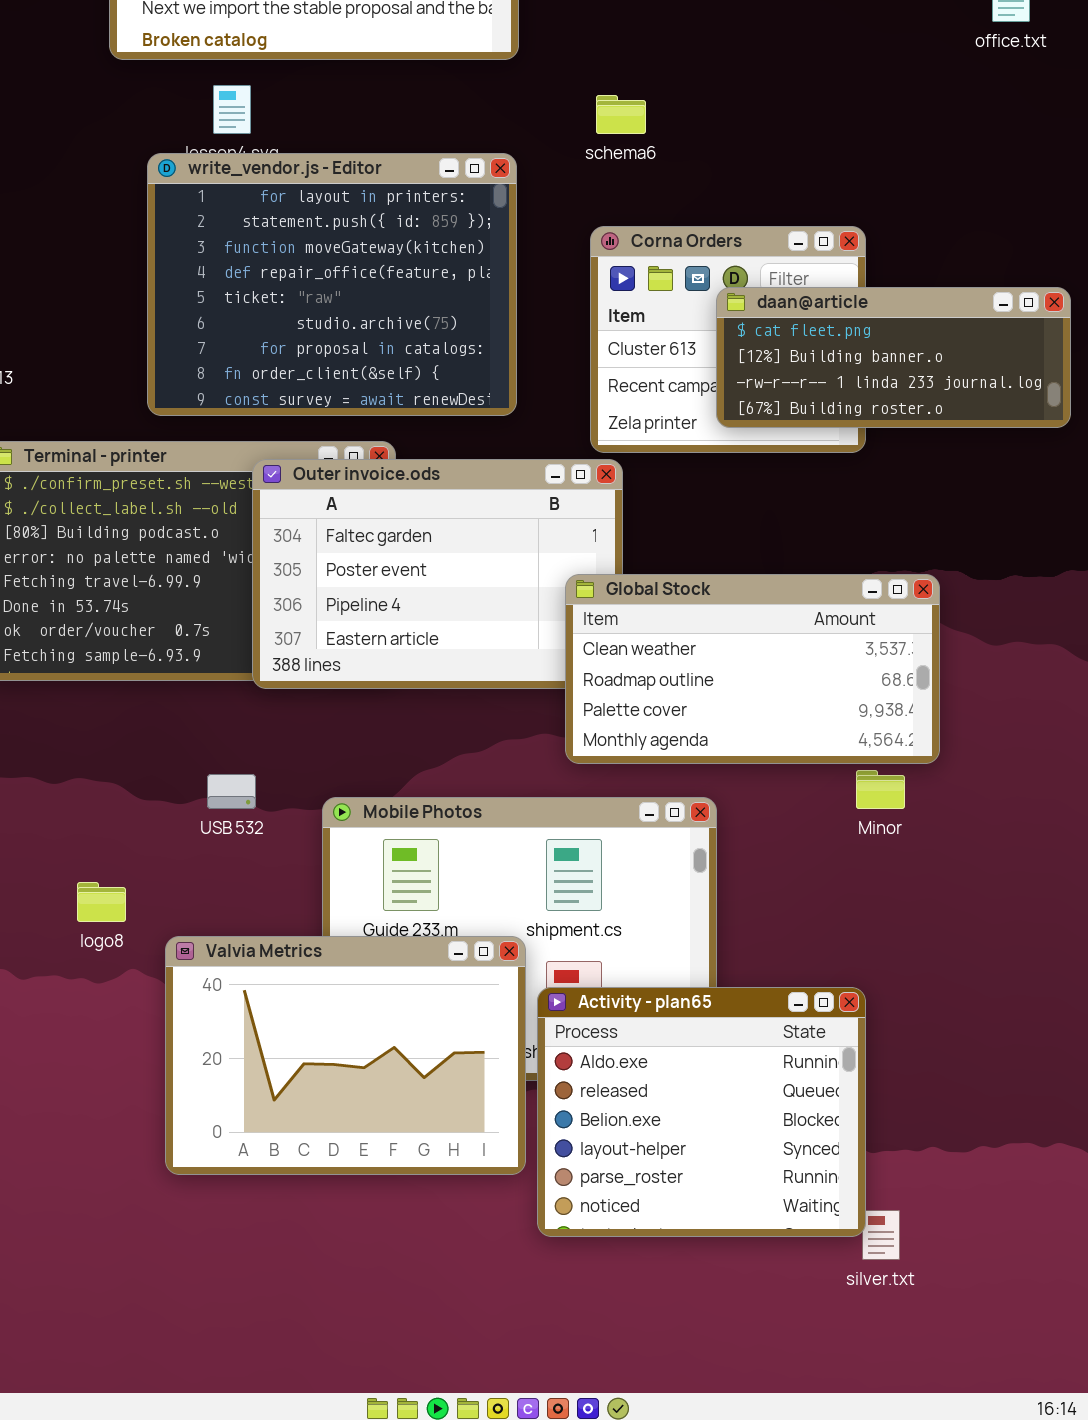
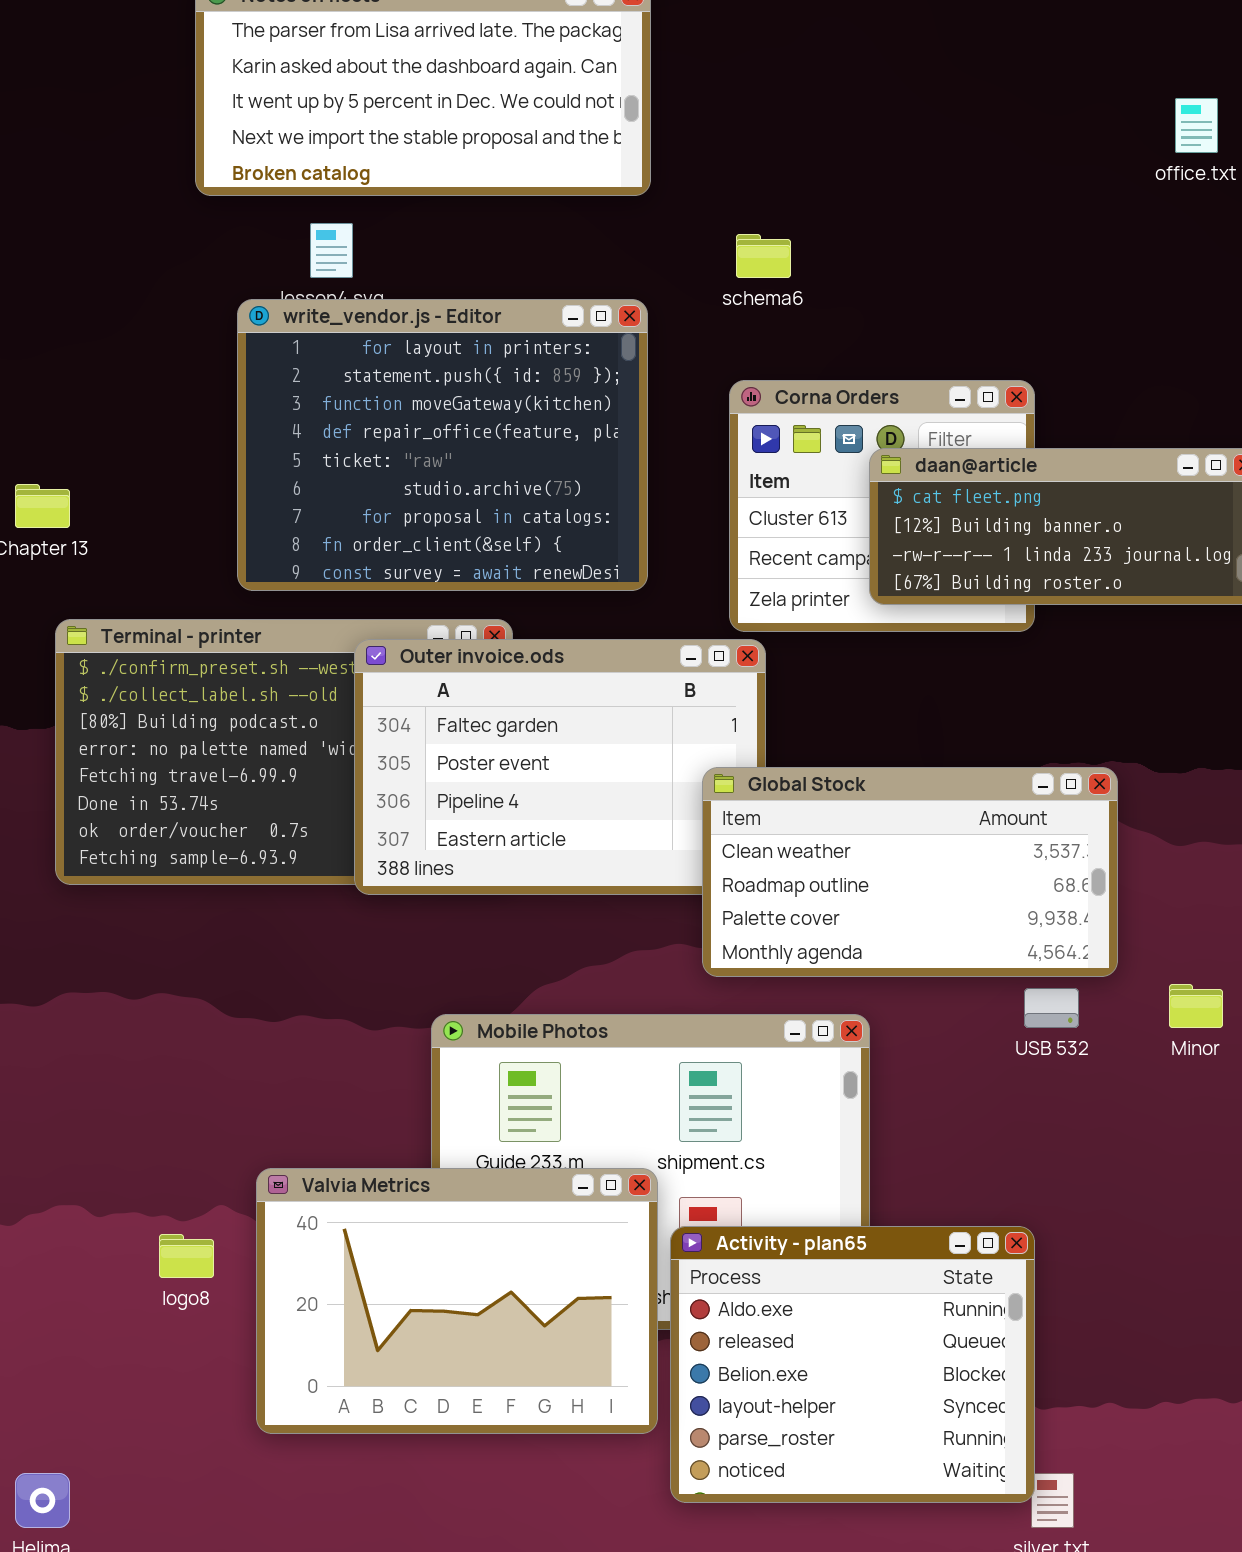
Minor: [856,770,905,809] -> [1169,984,1223,1028], moved
USB 532: [207,774,256,809] -> [1024,988,1079,1028], moved
logo8: [77,882,126,922] -> [159,1234,214,1278], moved

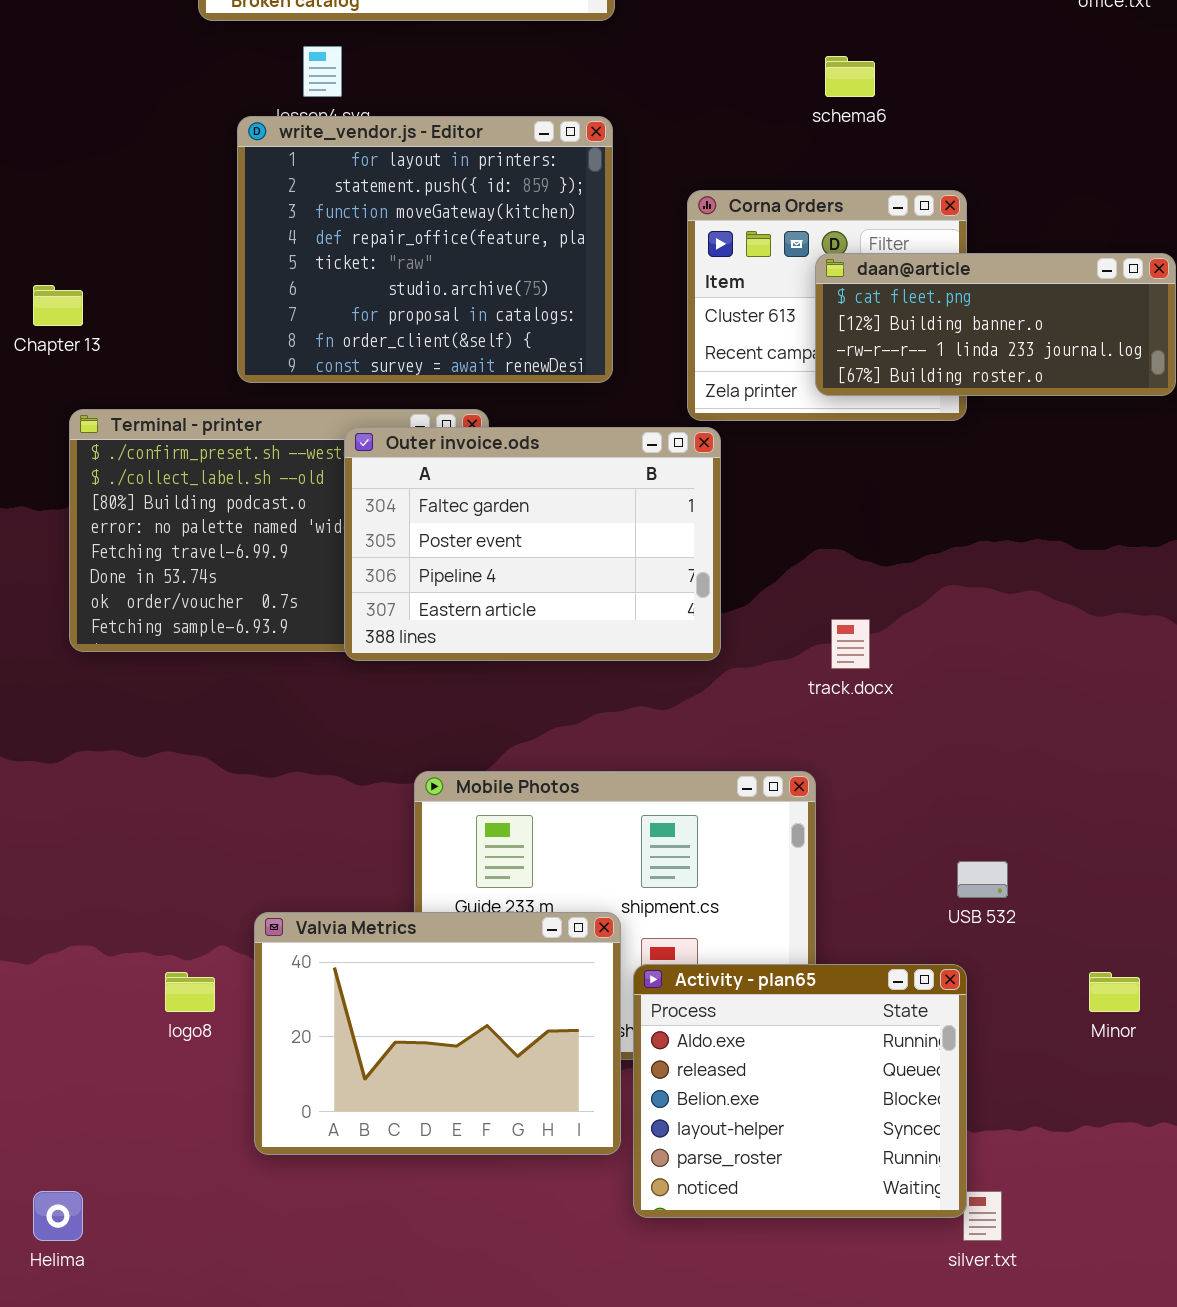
schema6: [736,234,791,278] -> [825,56,875,97], moved
Global Stock: [702,767,1118,977] -> none, closed
Minor: [1169,984,1223,1028] -> [1089,972,1140,1012], moved
USB 532: [1024,988,1079,1028] -> [957,861,1008,898], moved

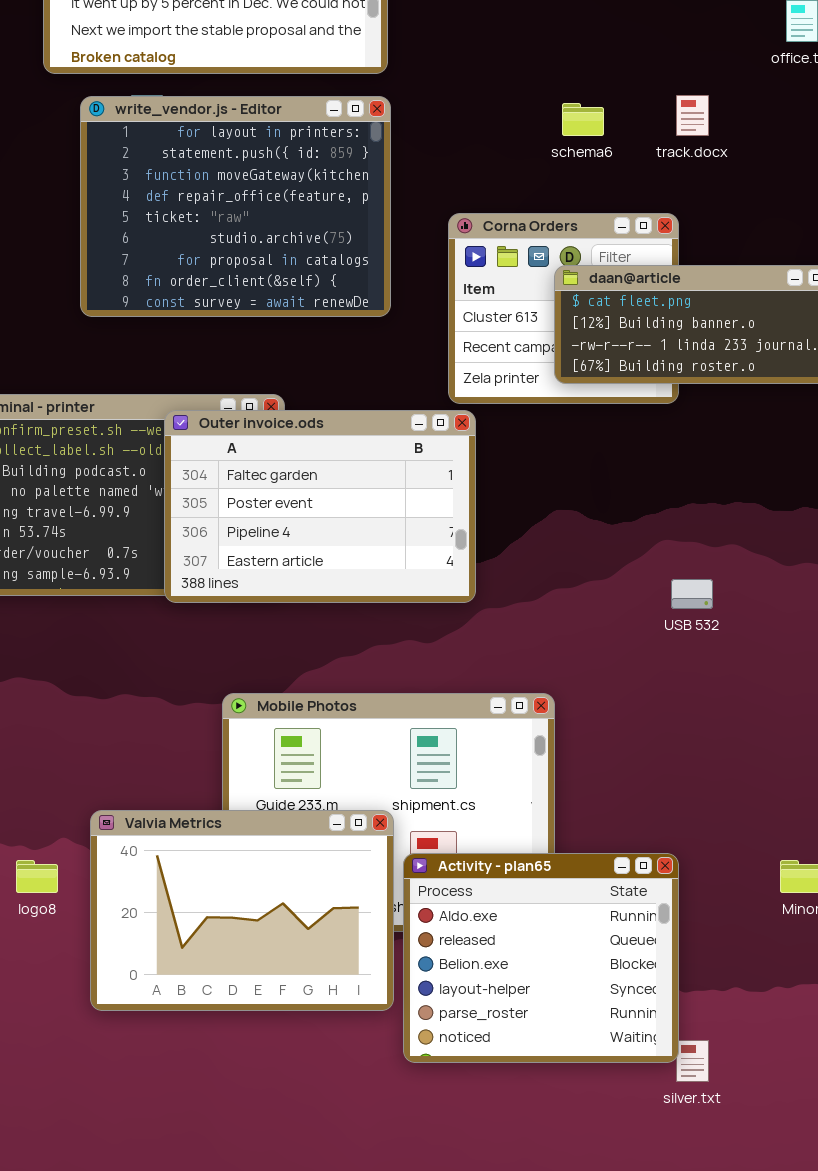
write_vendor.js - Editor: [237,116,613,383] -> [80,96,391,317], moved
track.docx: [831,619,870,669] -> [676,95,709,136], moved
USB 532: [957,861,1008,898] -> [671,579,713,609], moved

